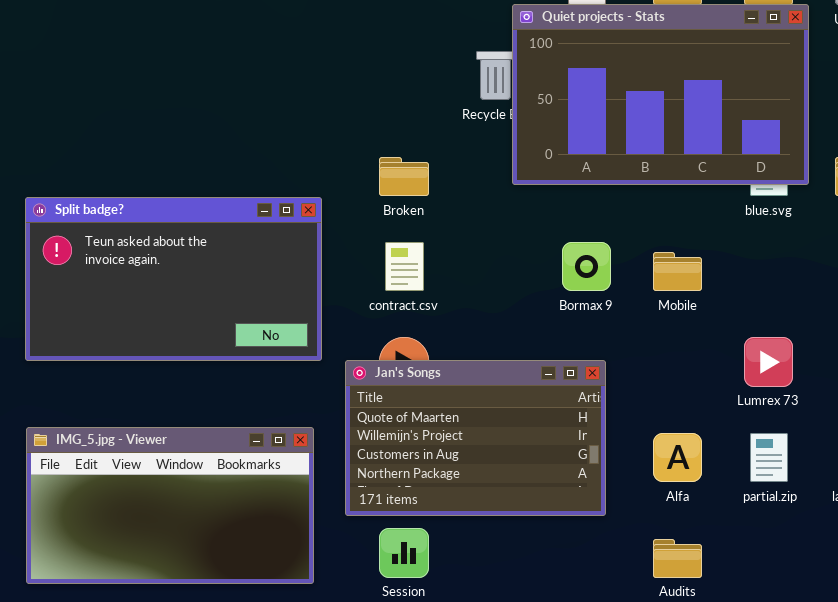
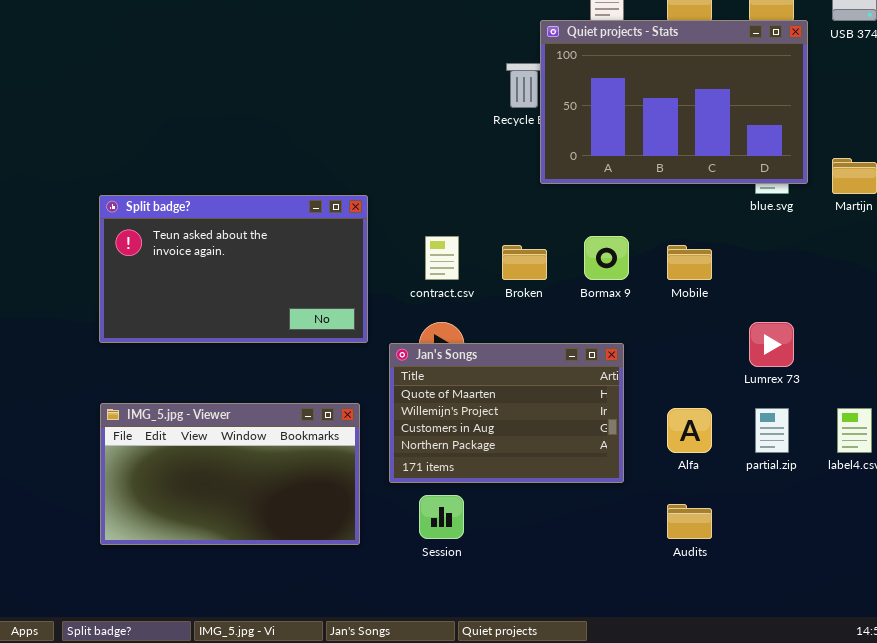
Broken: [379,157,429,196] -> [502,245,547,280], moved

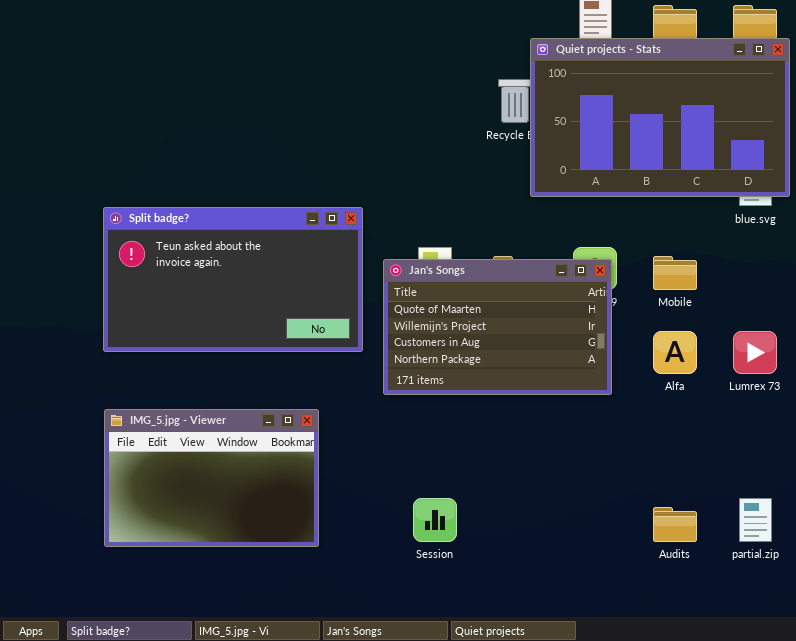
Jan's Songs: [389,343,624,483] -> [383,259,612,395], moved
IMG_5.jpg - Viewer: [100,403,360,545] -> [104,409,319,547], resized
Alfa: [667,408,712,453] -> [653,331,697,374], moved
partial.zip: [755,408,789,453] -> [739,498,772,542], moved

